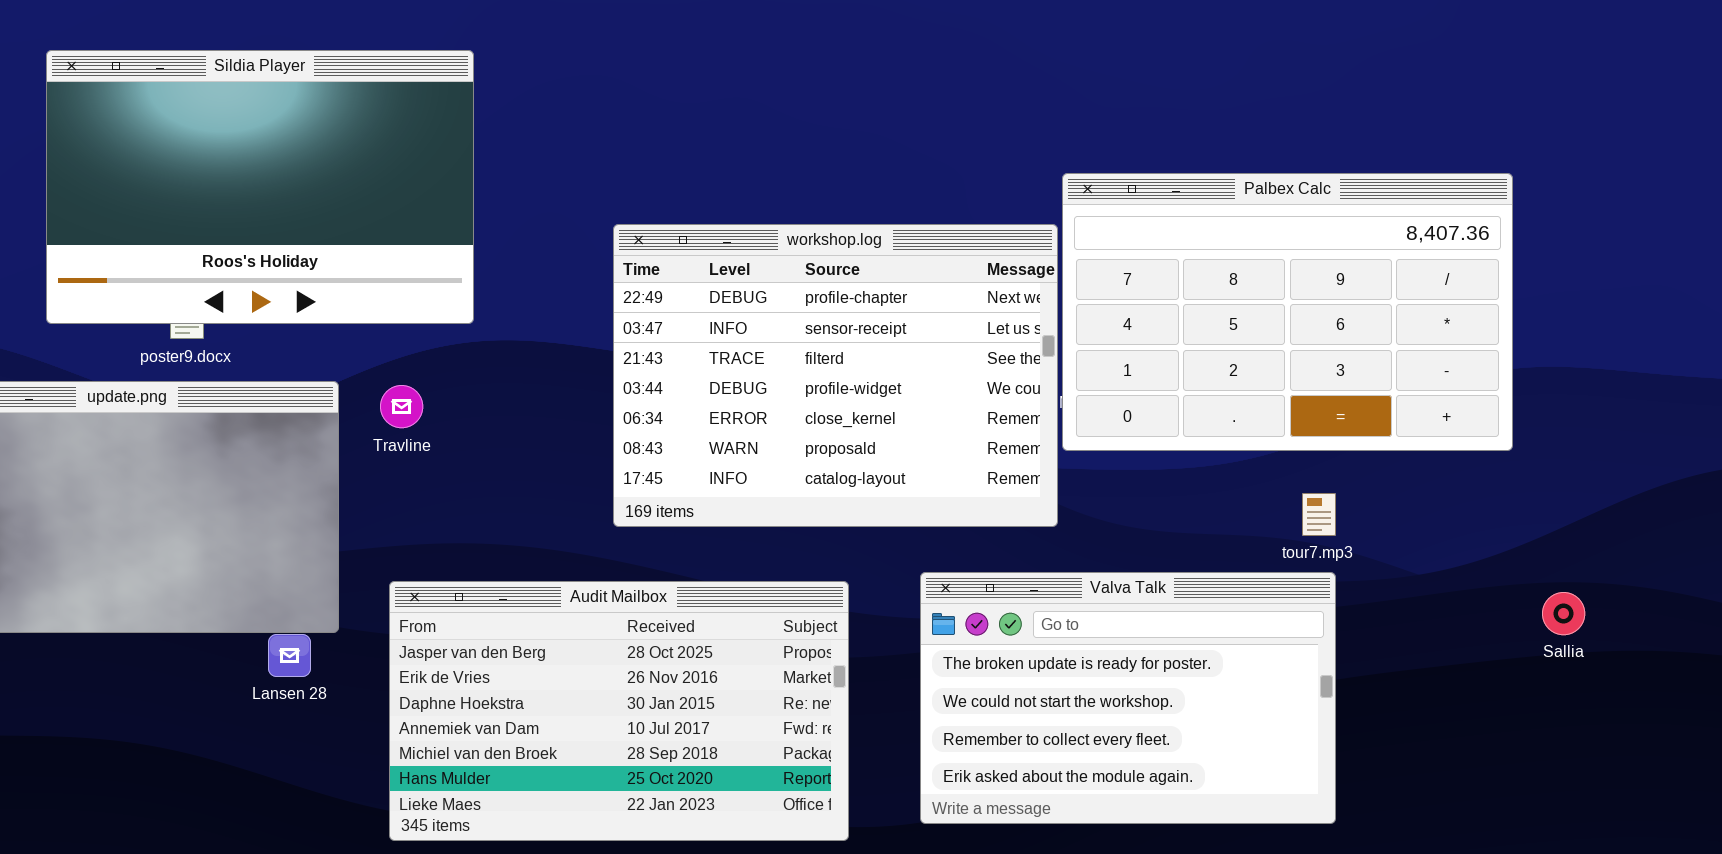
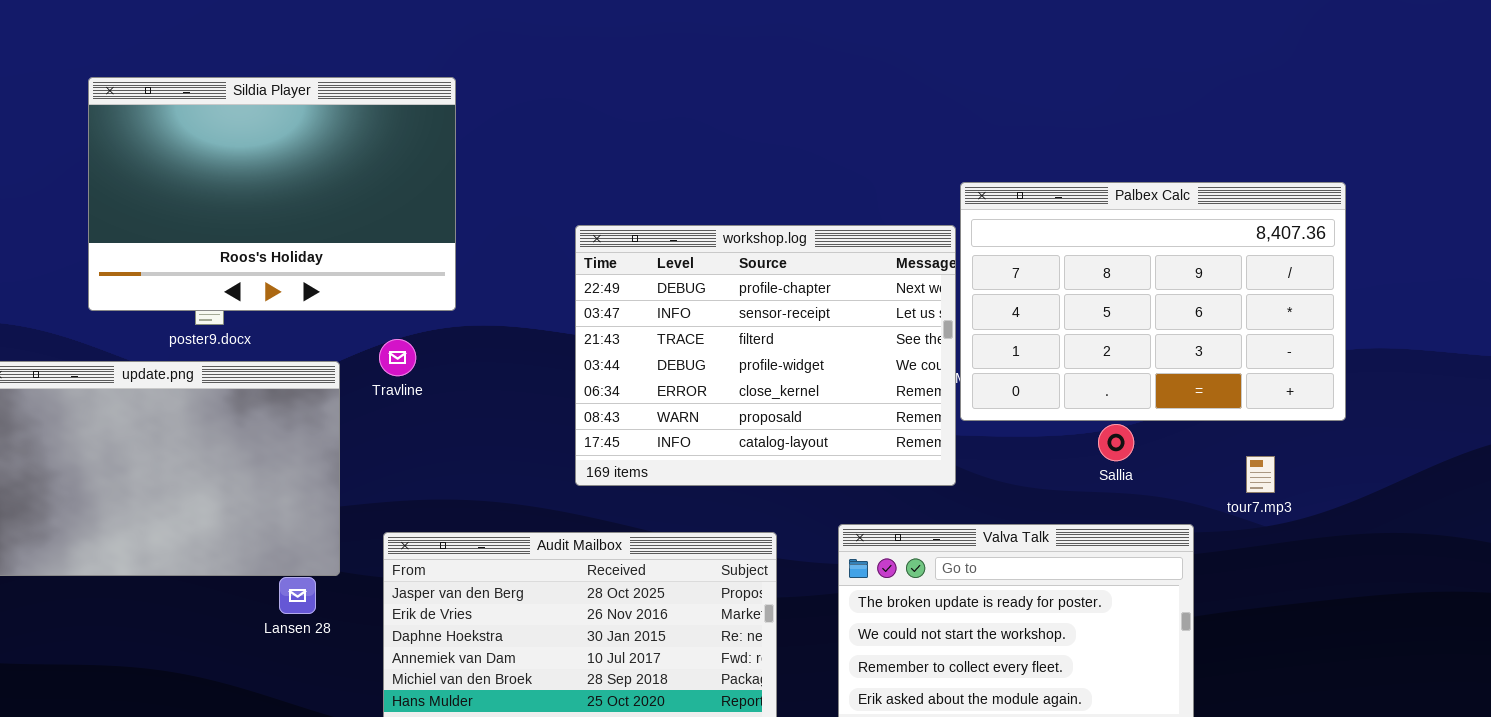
Travline: [380,385,423,428] -> [379,339,416,376], moved
tour7.mp3: [1302,493,1336,536] -> [1246,456,1275,493], moved
Sallia: [1542,592,1585,635] -> [1098,424,1134,461], moved

